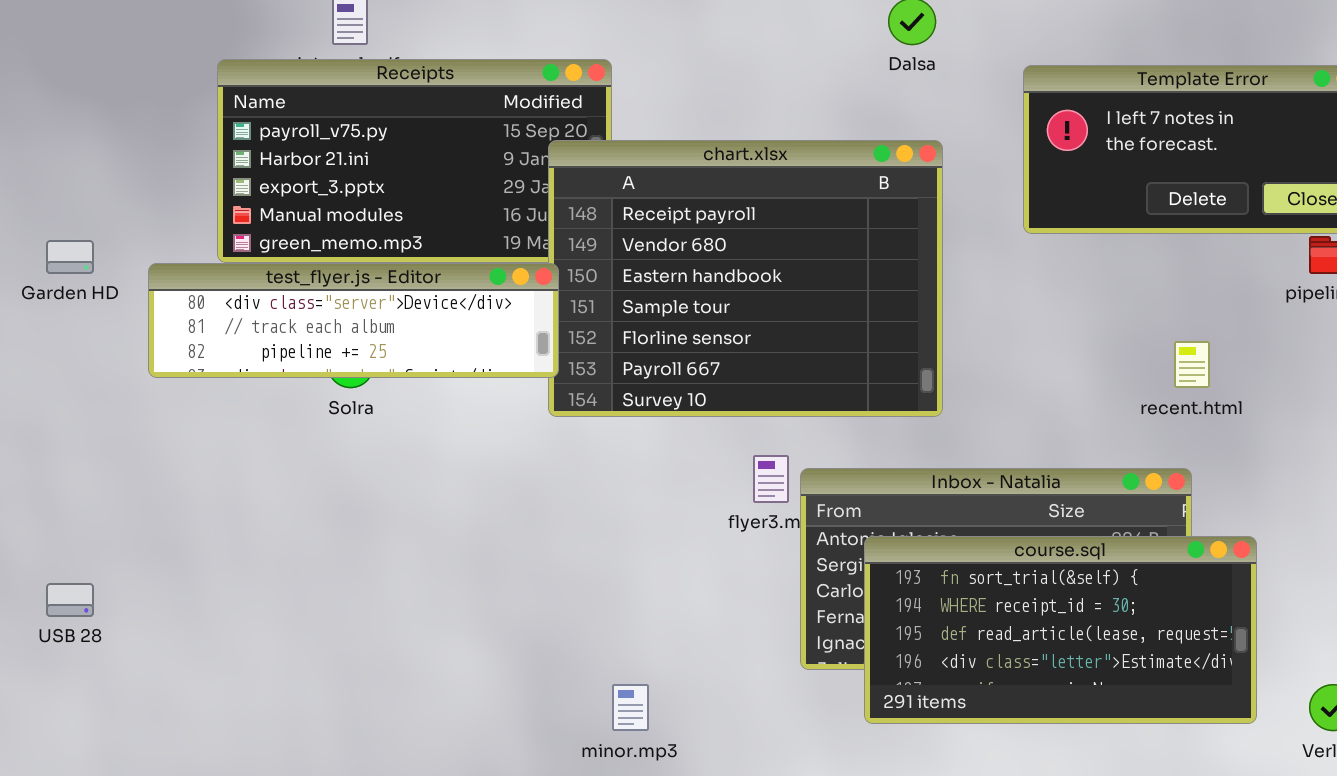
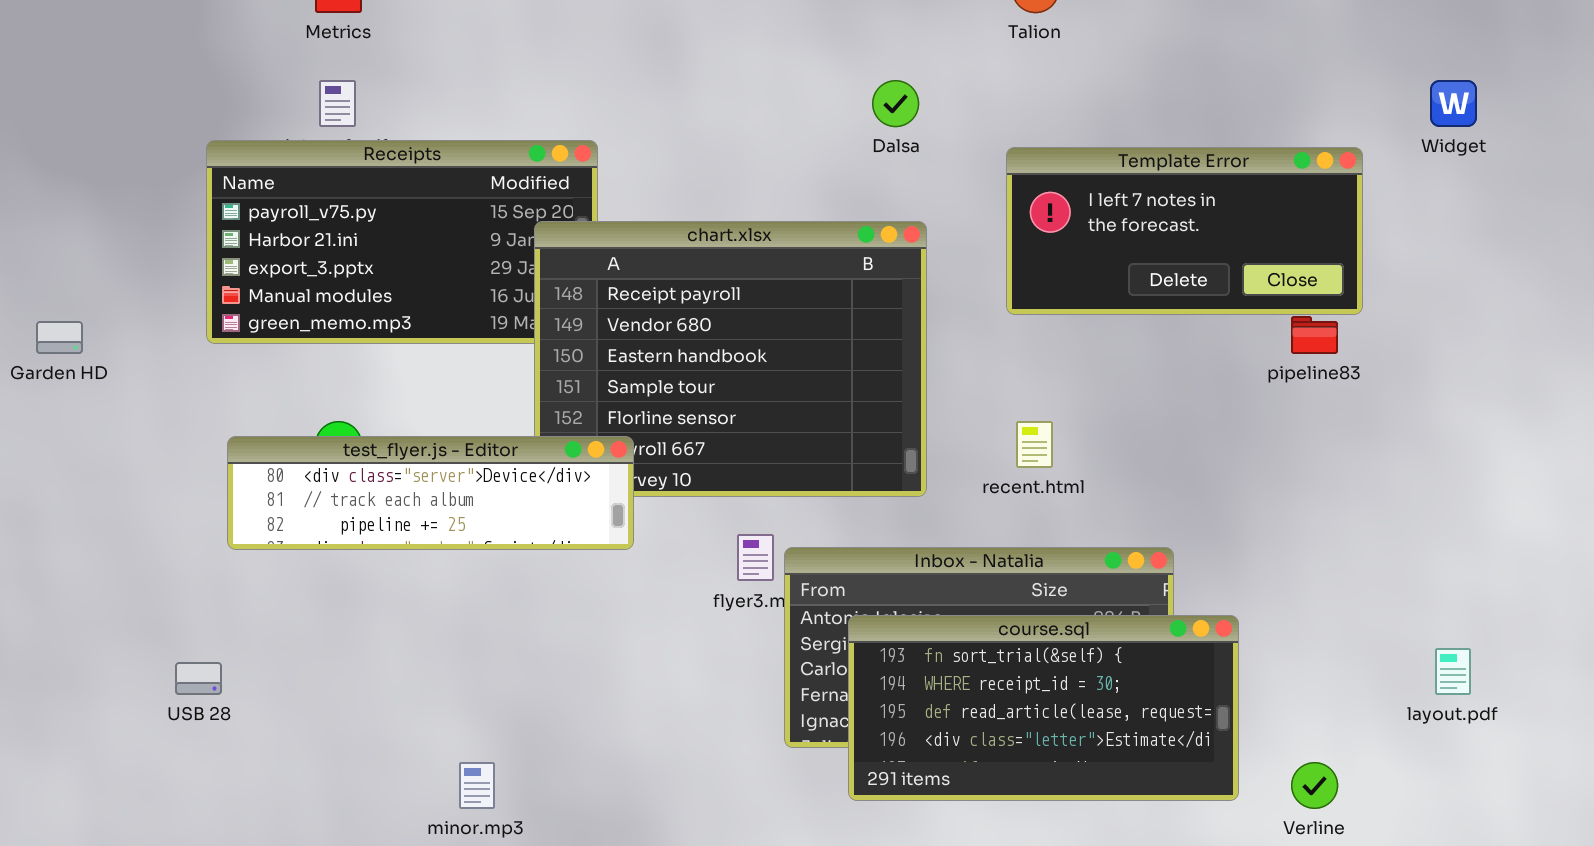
test_flyer.js - Editor: [148,263,559,378] -> [227,436,634,550], moved
recent.html: [1174,341,1210,388] -> [1016,421,1053,468], moved
USB 28: [46,583,94,617] -> [175,662,222,695], moved
minor.mp3: [612,684,649,731] -> [459,762,495,809], moved

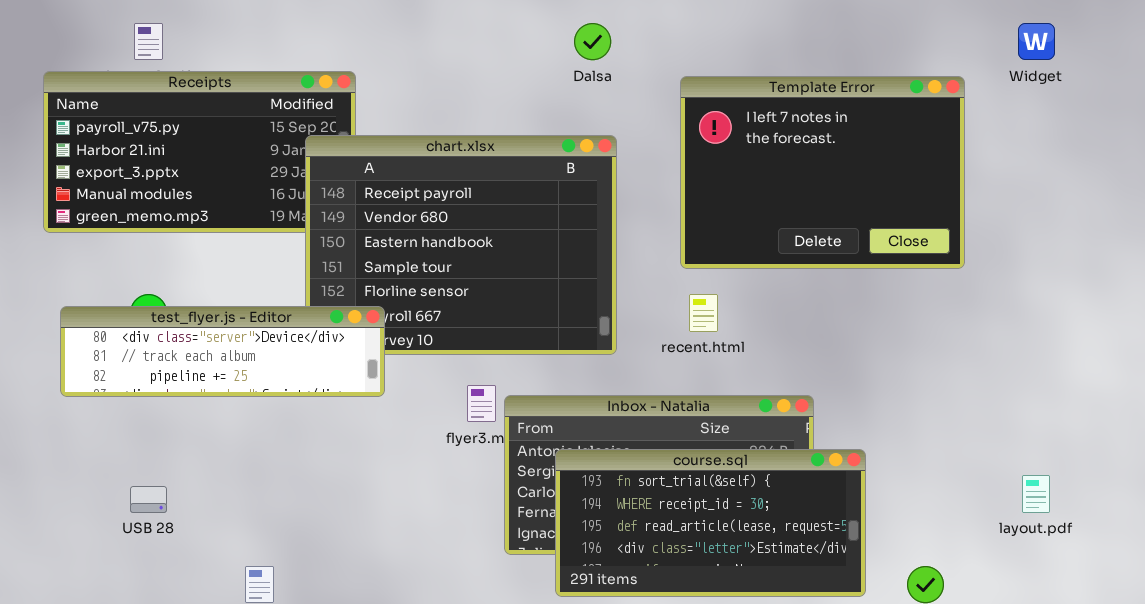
Template Error: [1006,147,1363,315] -> [680,76,965,269], resized
USB 28: [175,662,222,695] -> [130,486,167,513], moved

